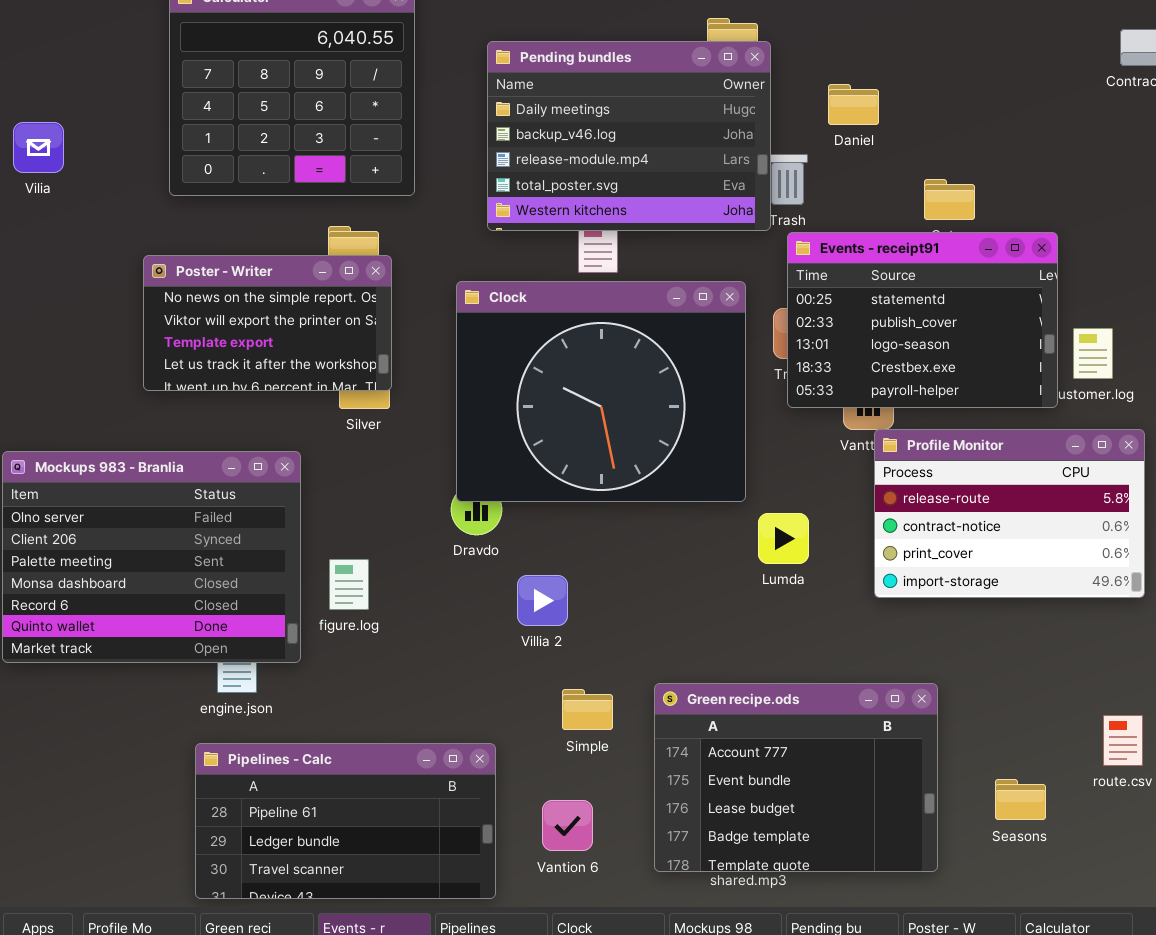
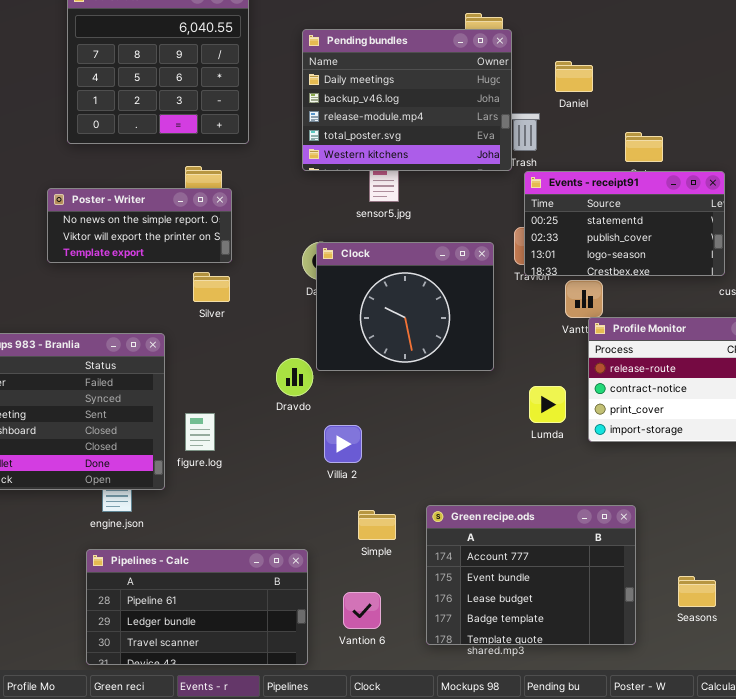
Events - receipt91: [787,232,1058,408] -> [524,171,725,276], resized
Poster - Writer: [143,255,392,391] -> [47,188,232,263], resized
Clock: [456,281,746,502] -> [316,242,494,371], resized
Lumda: [758,513,809,564] -> [529,386,566,423], moved

